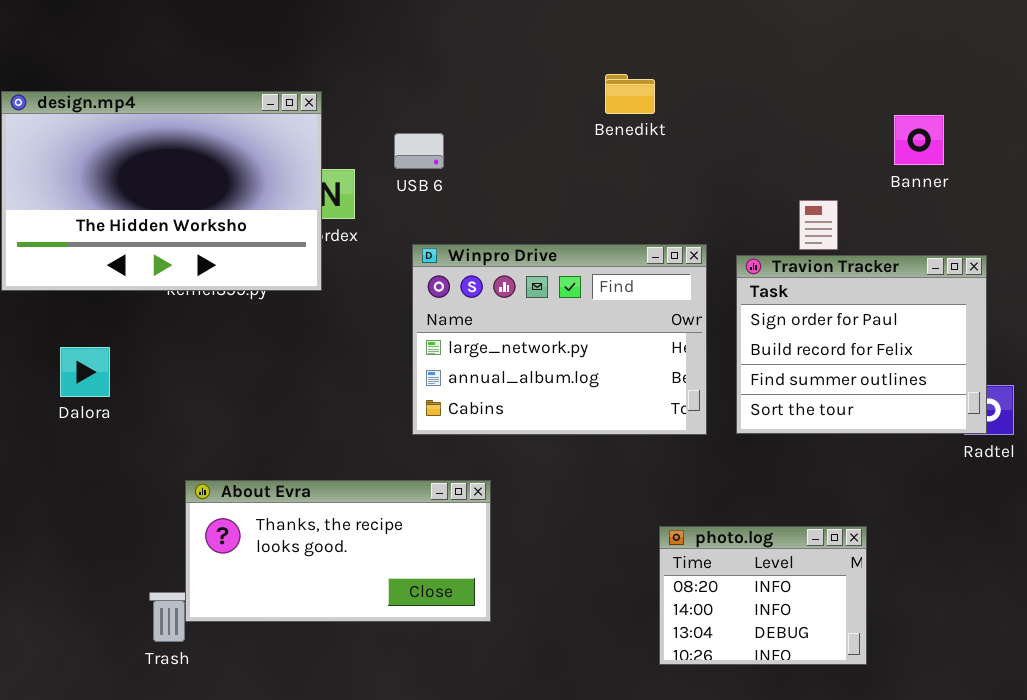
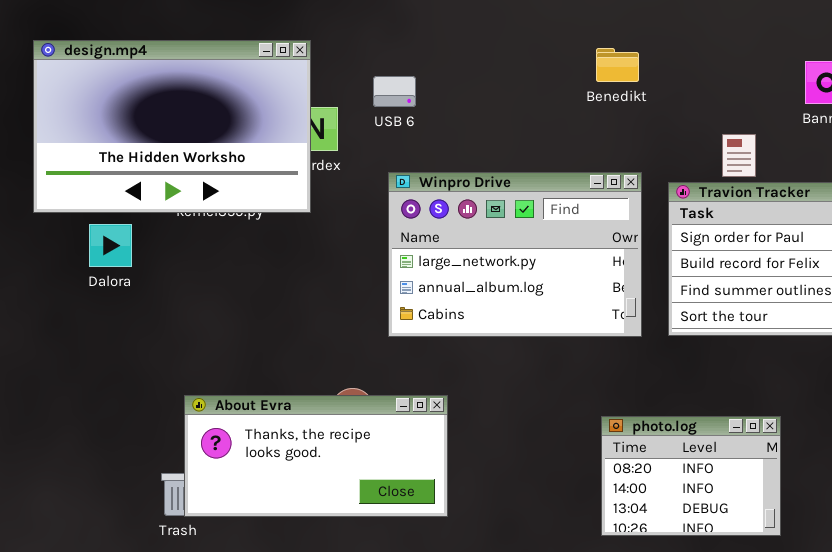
Benedikt: [605,74,655,114] -> [596,48,639,82], moved
Dalora: [60,347,110,397] -> [89,224,132,267], moved
About Evra: [185,480,491,622] -> [184,395,448,517], moved

